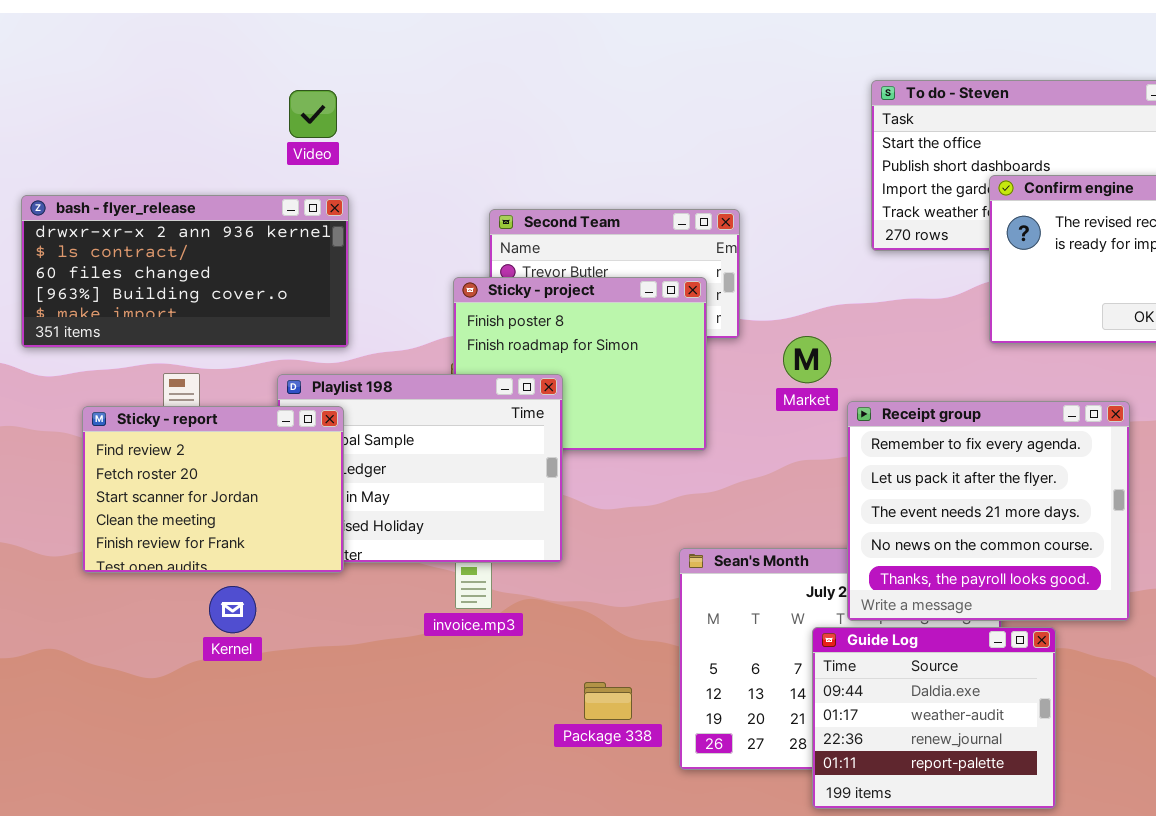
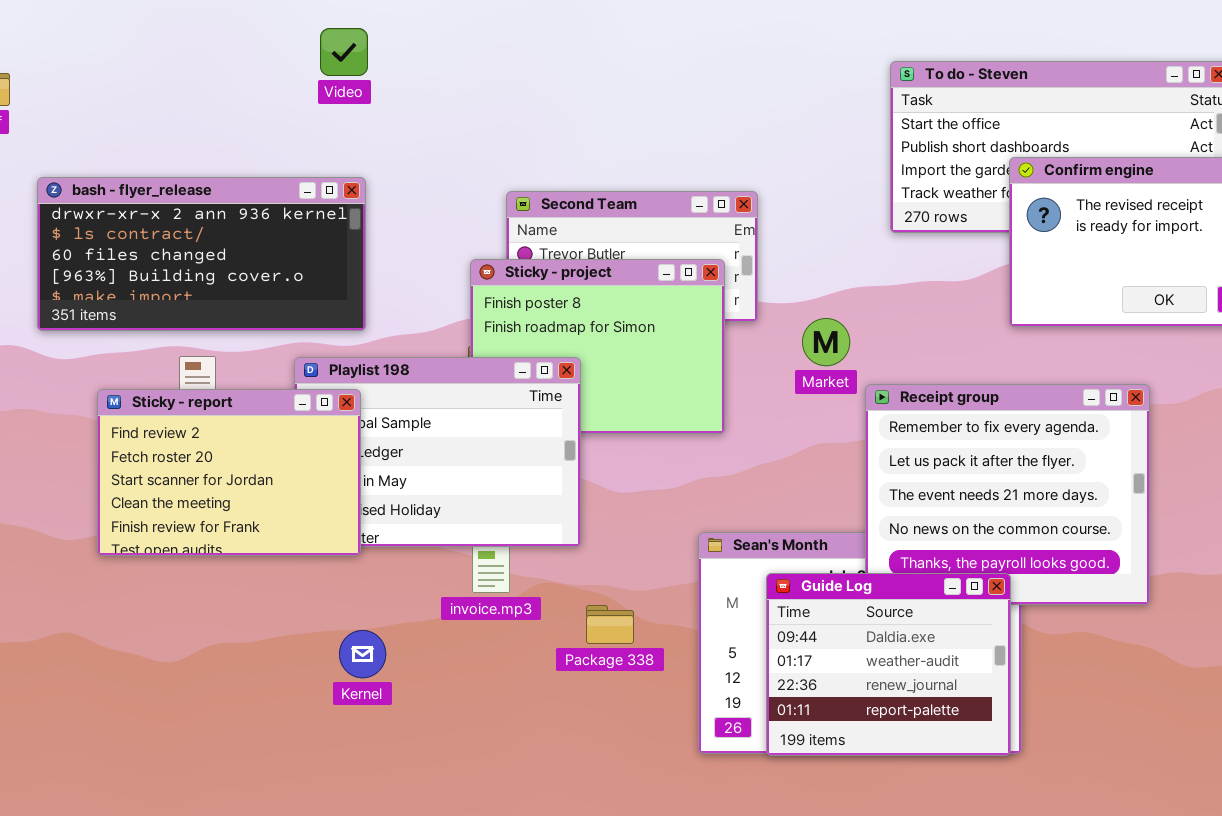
Video: [289,90,337,138] -> [320,28,368,76], moved
Kernel: [209,586,256,633] -> [339,630,386,678], moved
Guide Log: [812,627,1056,809] -> [766,573,1011,756], moved
Package 338: [584,682,632,720] -> [586,605,634,644], moved

